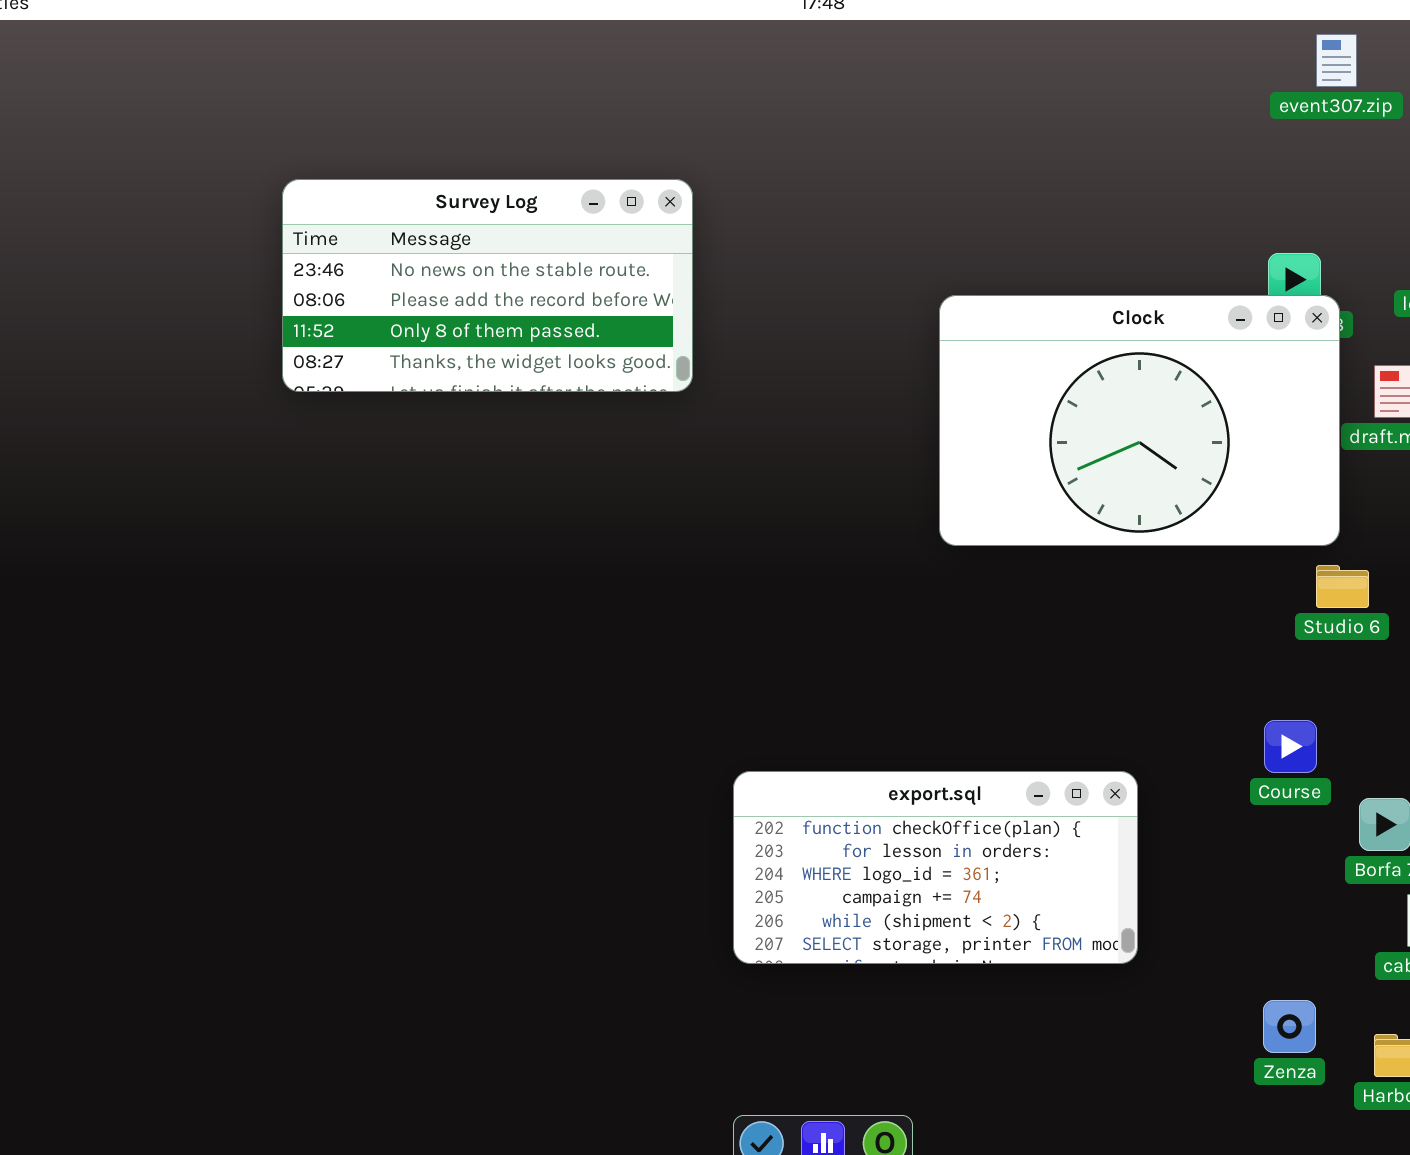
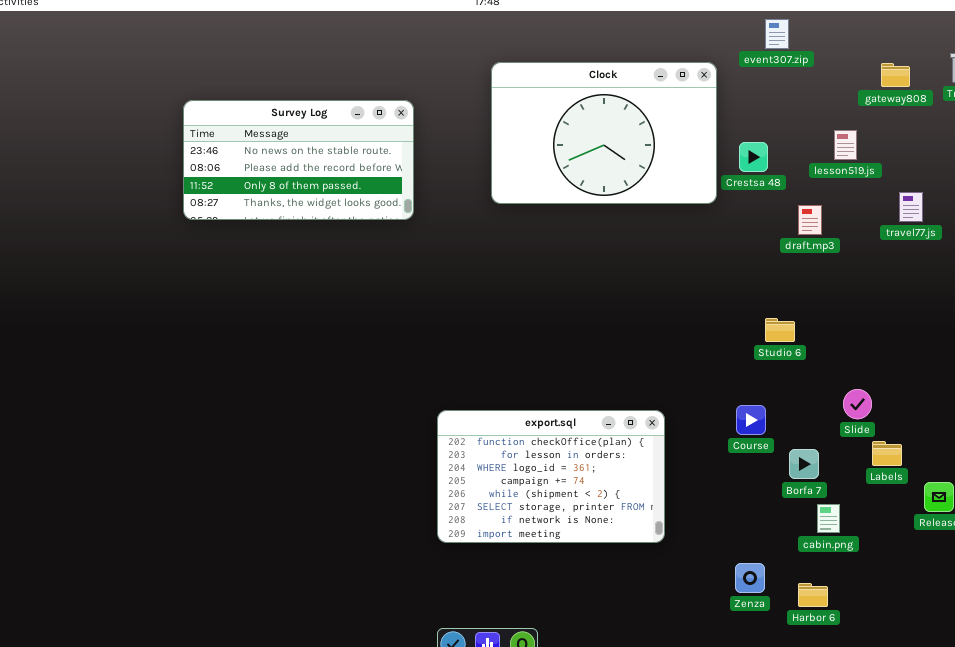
Clock: [939,295,1340,546] -> [491,62,717,204], moved
export.sql: [733,771,1138,964] -> [437,410,665,543], resized

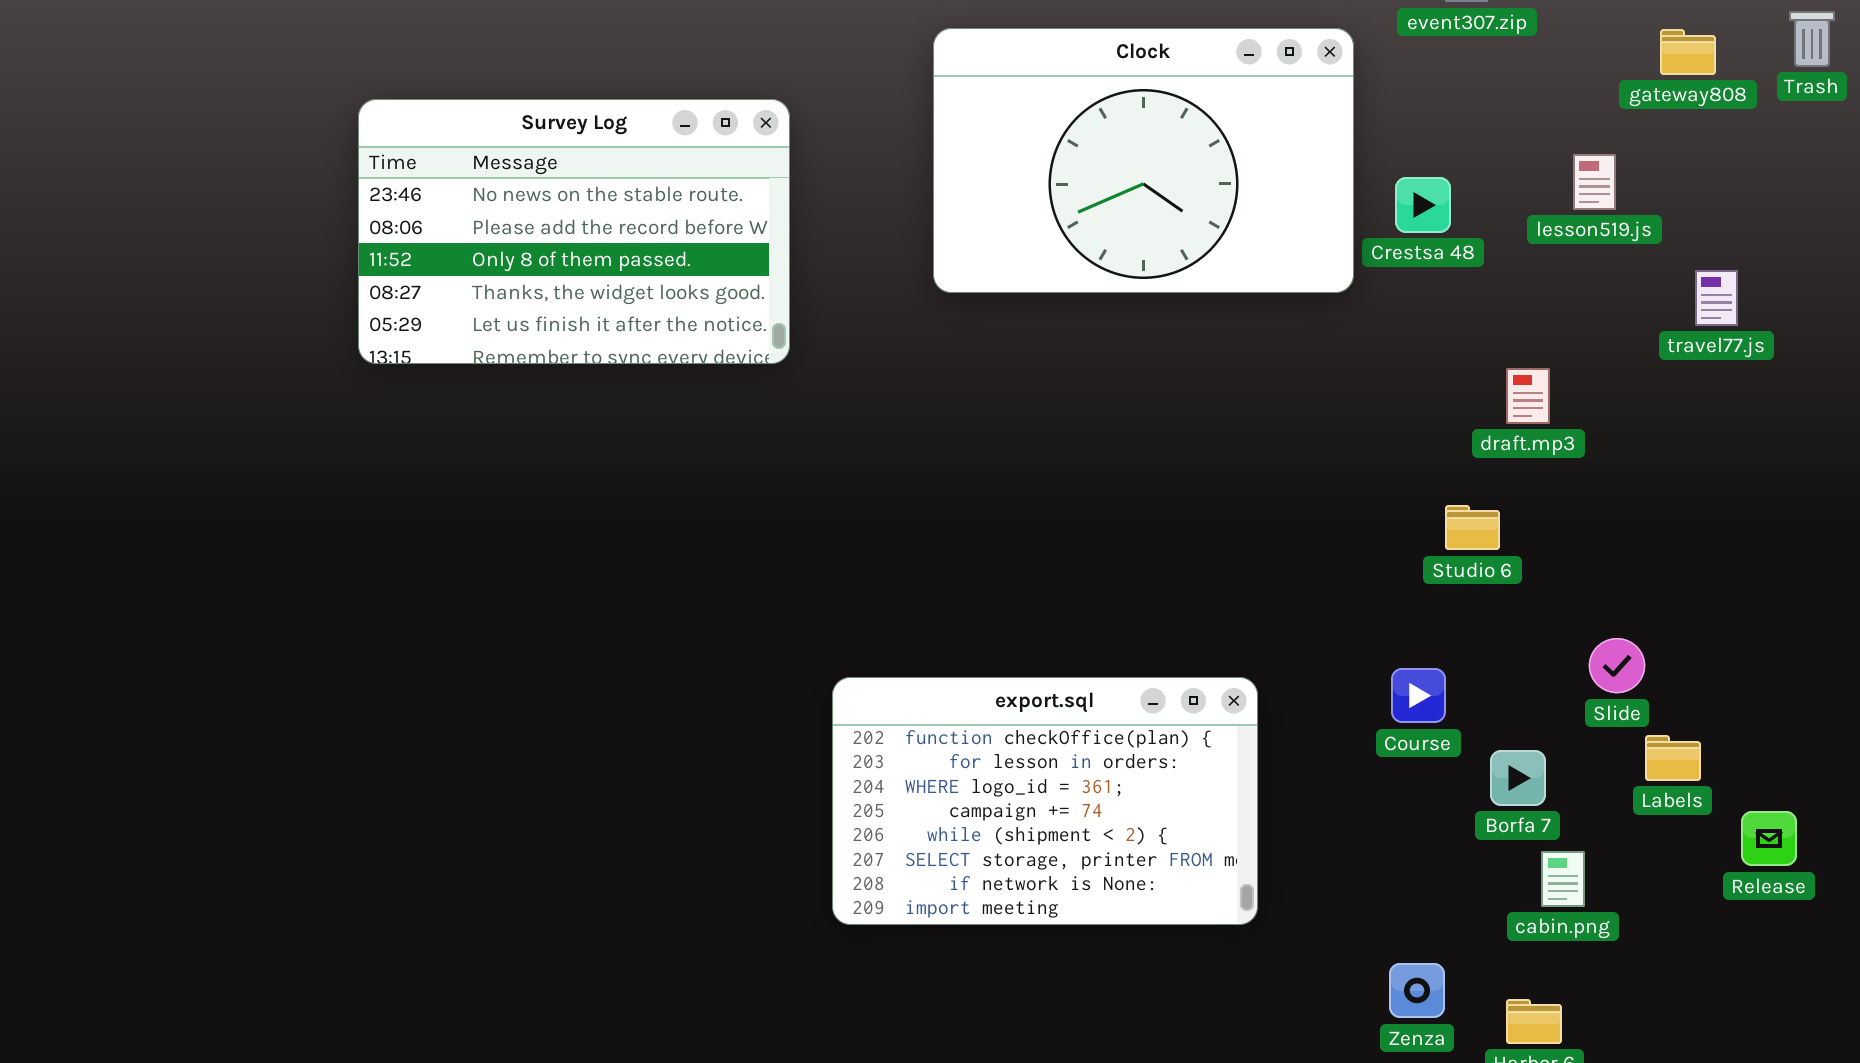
Survey Log: [183,100,414,220] -> [358,99,790,364], resized
draft.mp3: [798,205,822,235] -> [1506,368,1550,424], moved

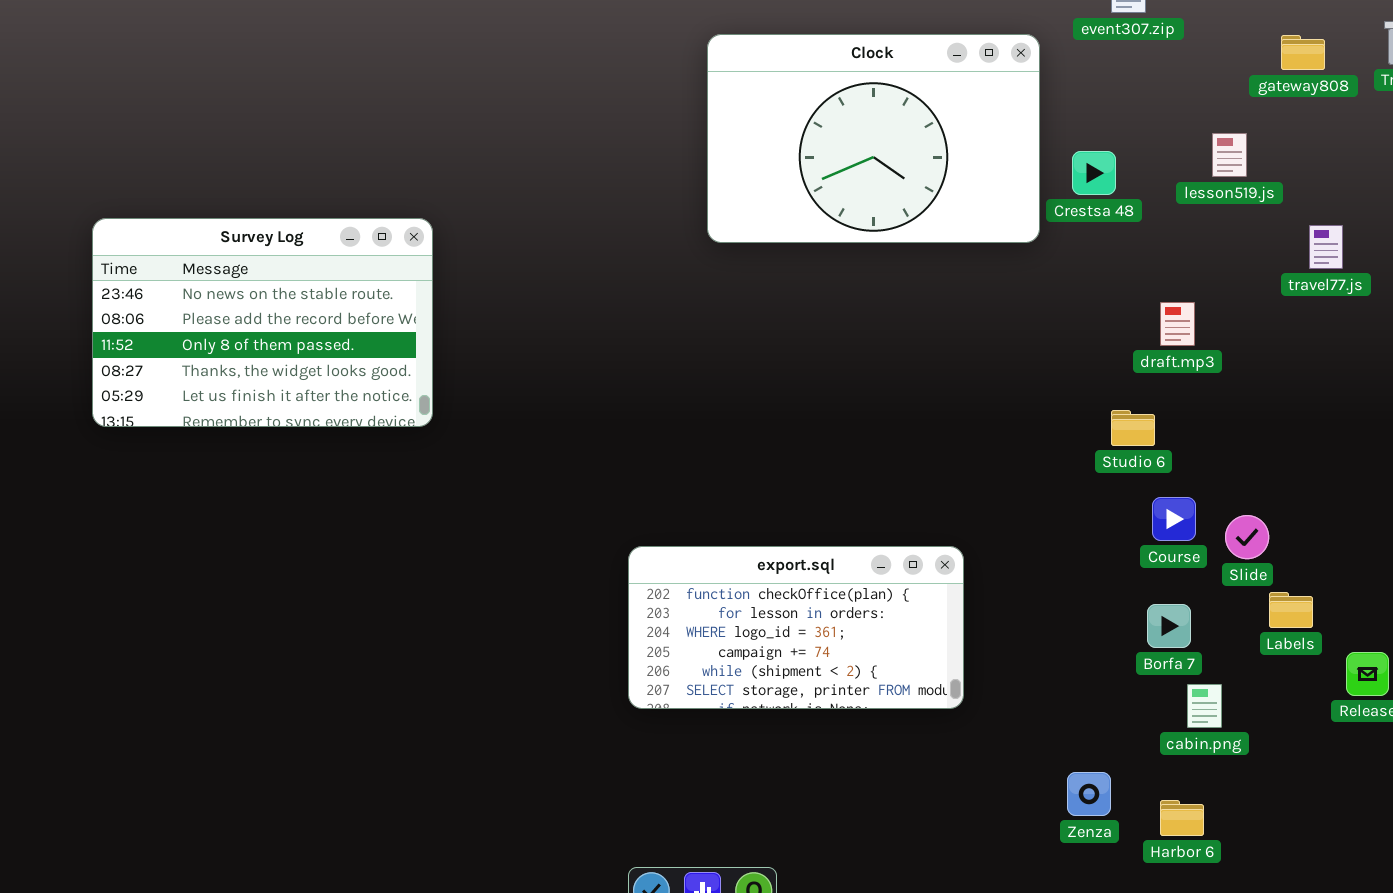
Survey Log: [358,99,790,364] -> [92,218,433,427], moved
Course: [1391,668,1446,723] -> [1152,497,1196,541], moved
export.sql: [832,677,1258,925] -> [628,546,964,709], resized

